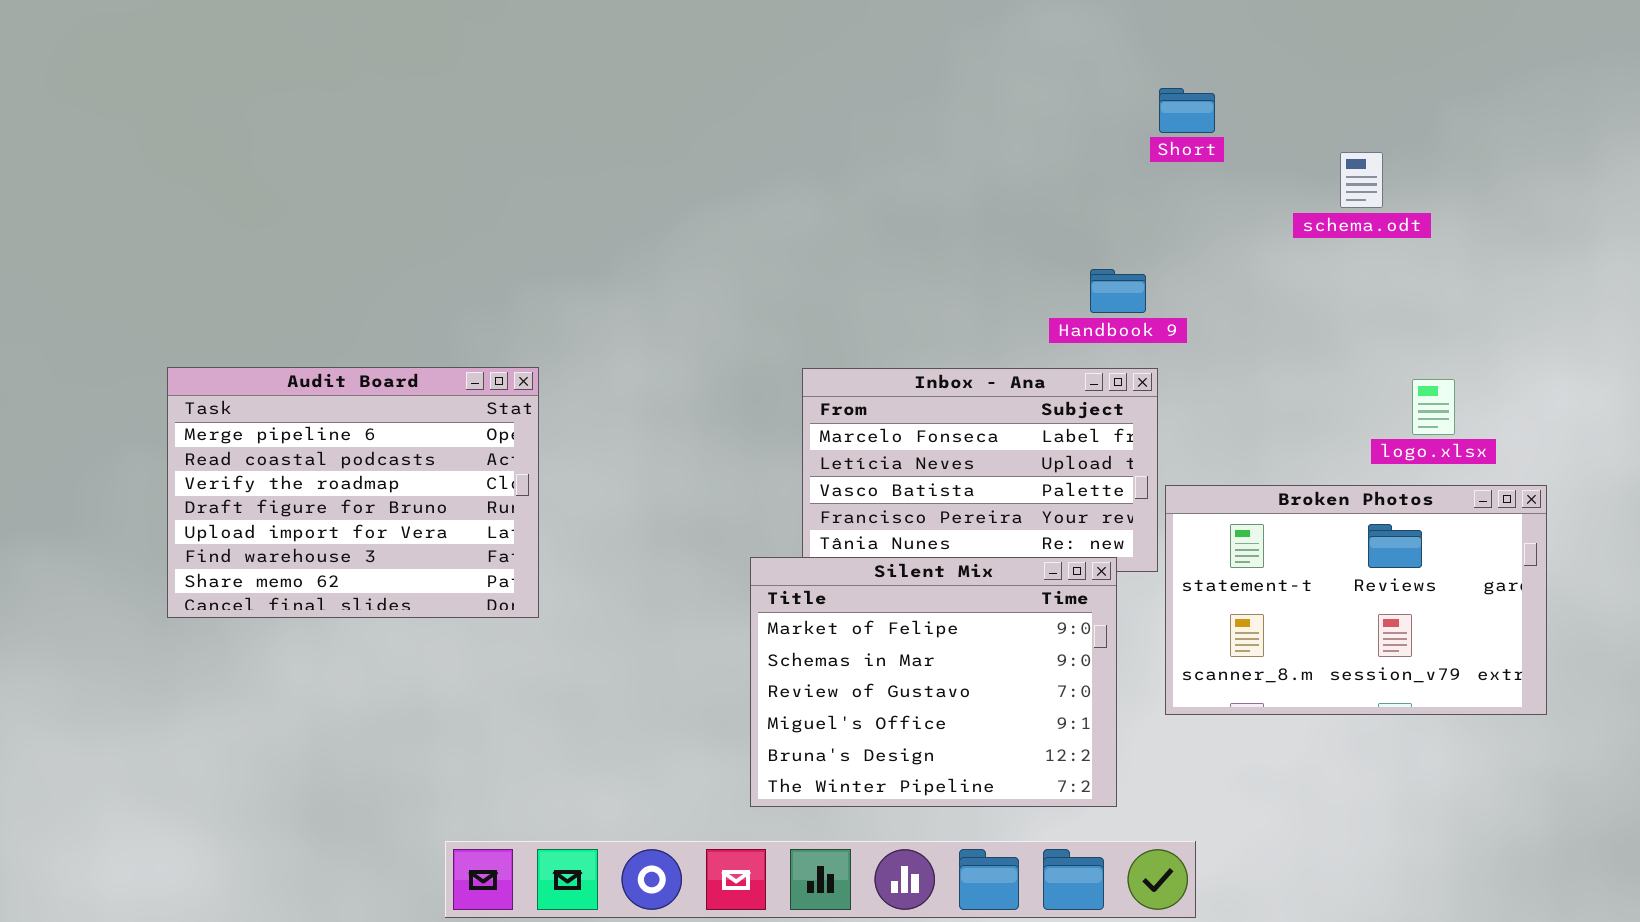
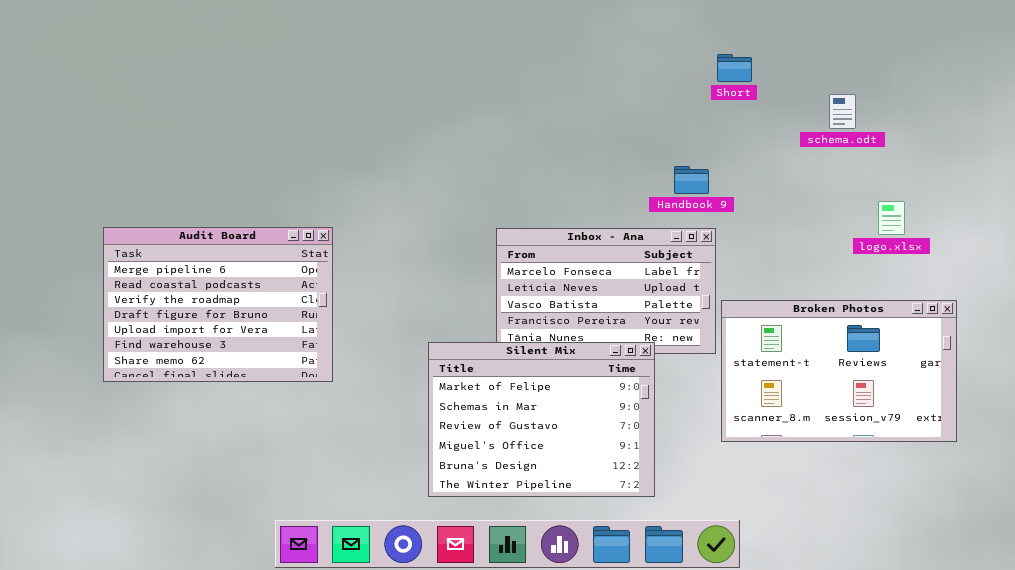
logo.xlsx: [1412,379,1455,435] -> [878,201,905,235], moved
Silent Mix: [750,557,1117,807] -> [428,342,655,497], moved

